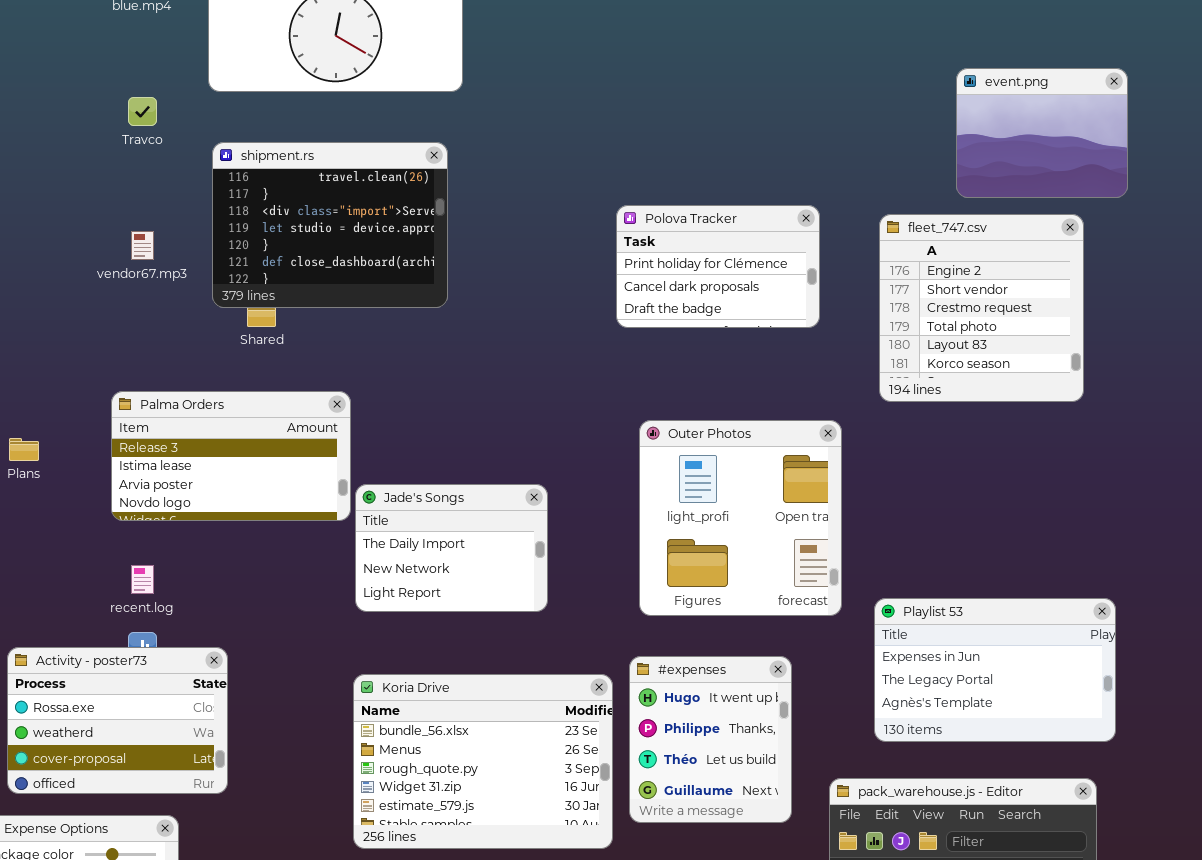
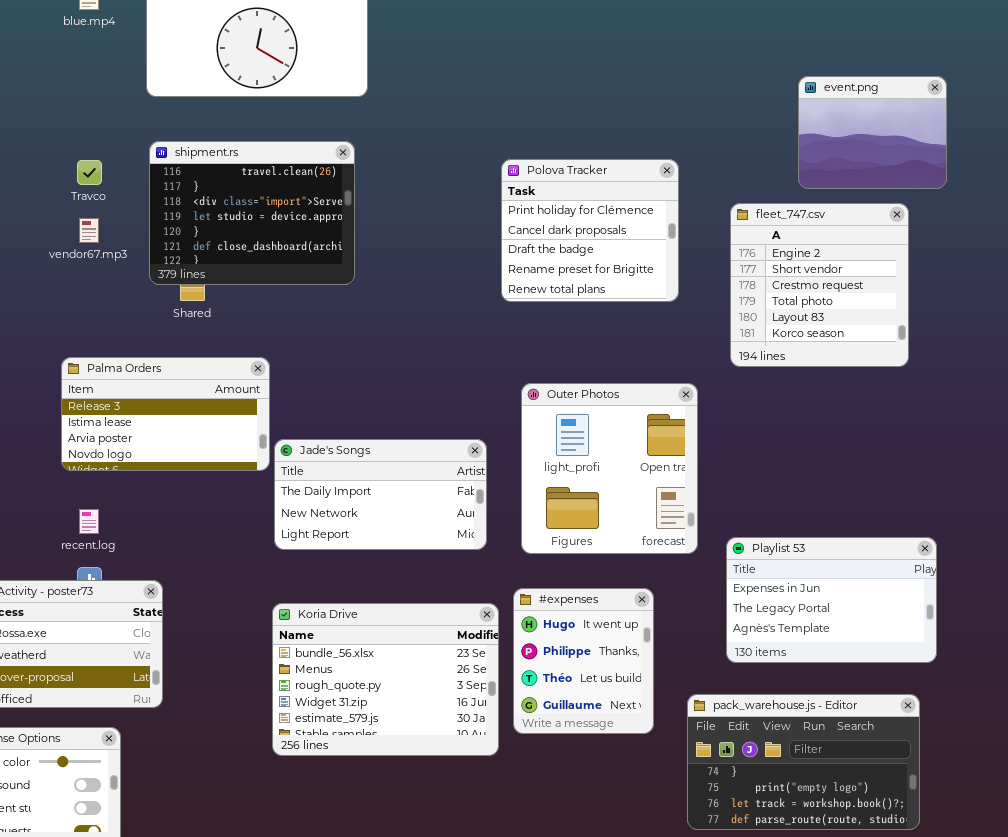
Travco: [128,97,157,126] -> [77,160,102,185], moved
Polova Tracker: [616,205,820,328] -> [501,159,679,302], resized
Jade's Songs: [355,484,548,612] -> [274,439,487,550], resized

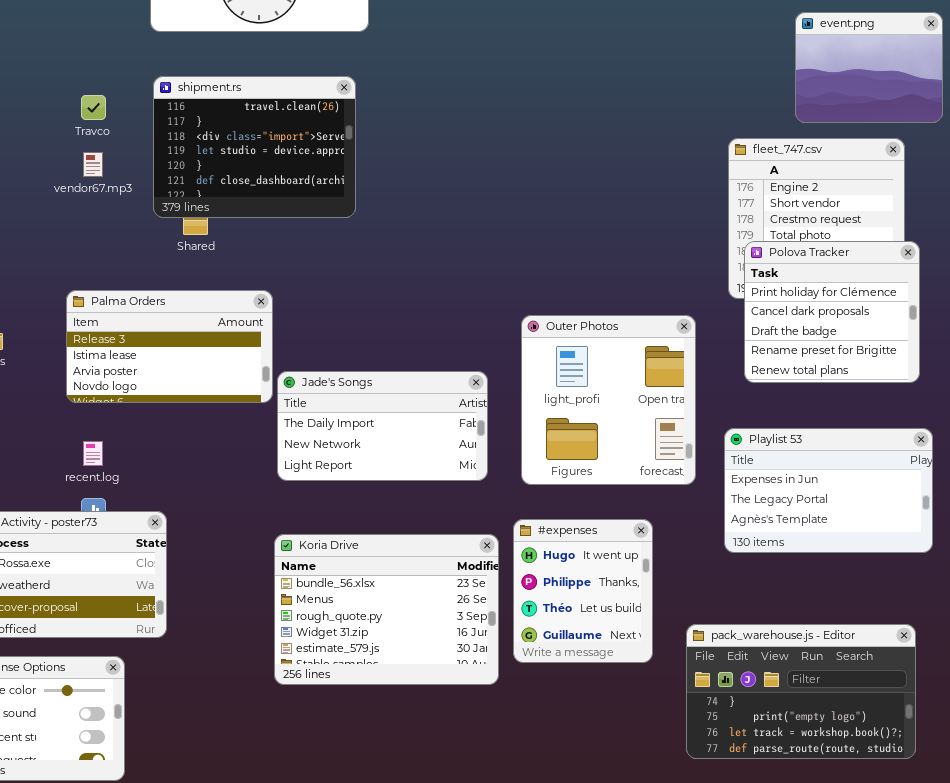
Polova Tracker: [501,159,679,302] -> [744,241,920,383], moved
Playlist 53: [726,537,937,663] -> [724,428,933,553], moved

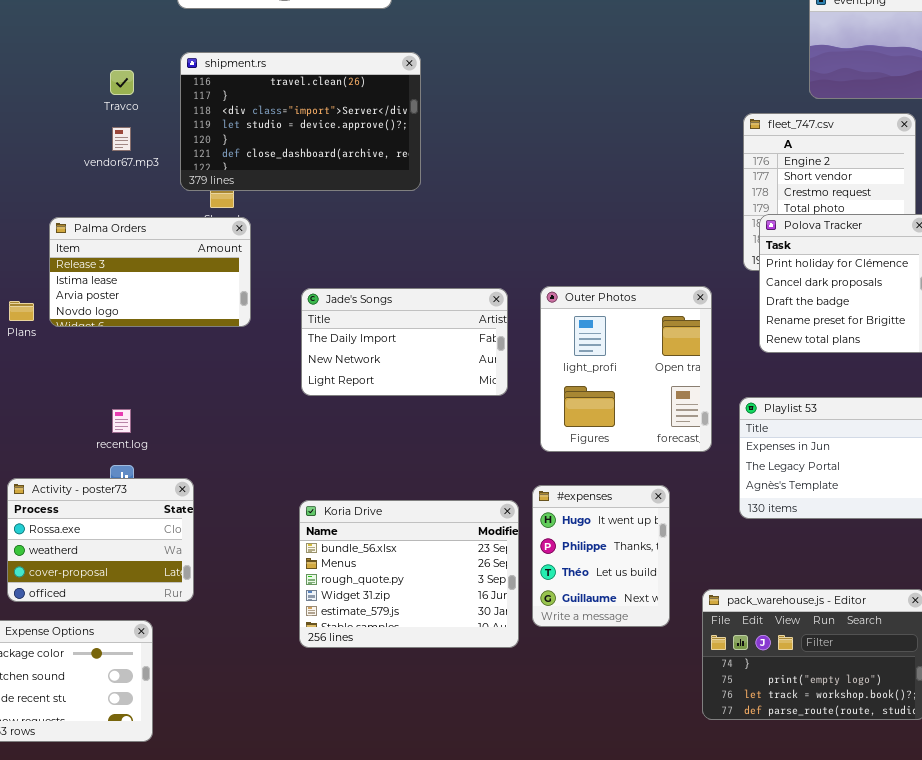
shipment.rs: [153,76,356,218] -> [180,52,421,191], resized
Palma Orders: [66,290,273,403] -> [49,217,251,327], moved
Jade's Songs: [277,371,488,481] -> [301,288,508,396], moved

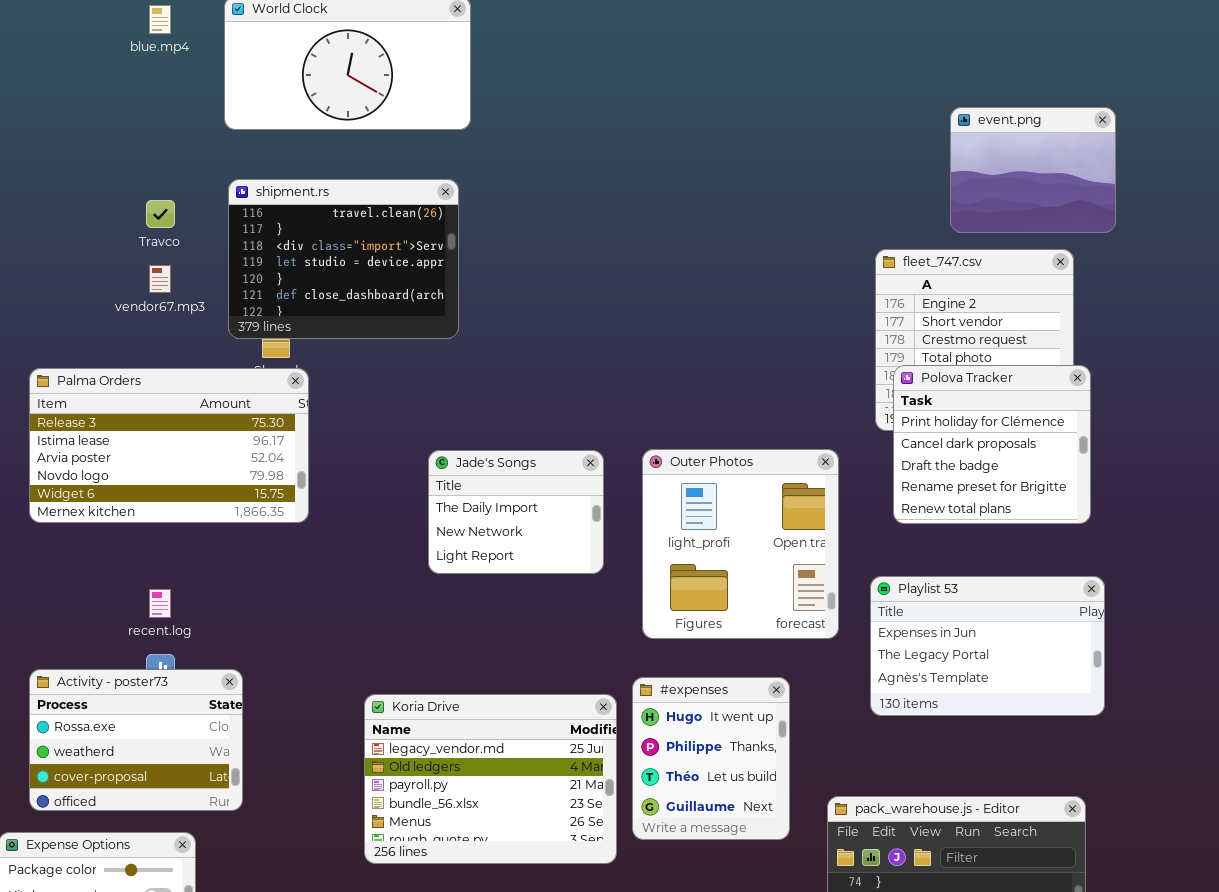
shipment.rs: [180,52,421,191] -> [228,179,459,339], resized
Palma Orders: [49,217,251,327] -> [29,368,309,523], resized
Jade's Songs: [301,288,508,396] -> [428,450,604,574], resized
Koria Drive: [299,500,519,648] -> [364,694,617,864], scrolled up 3 rows

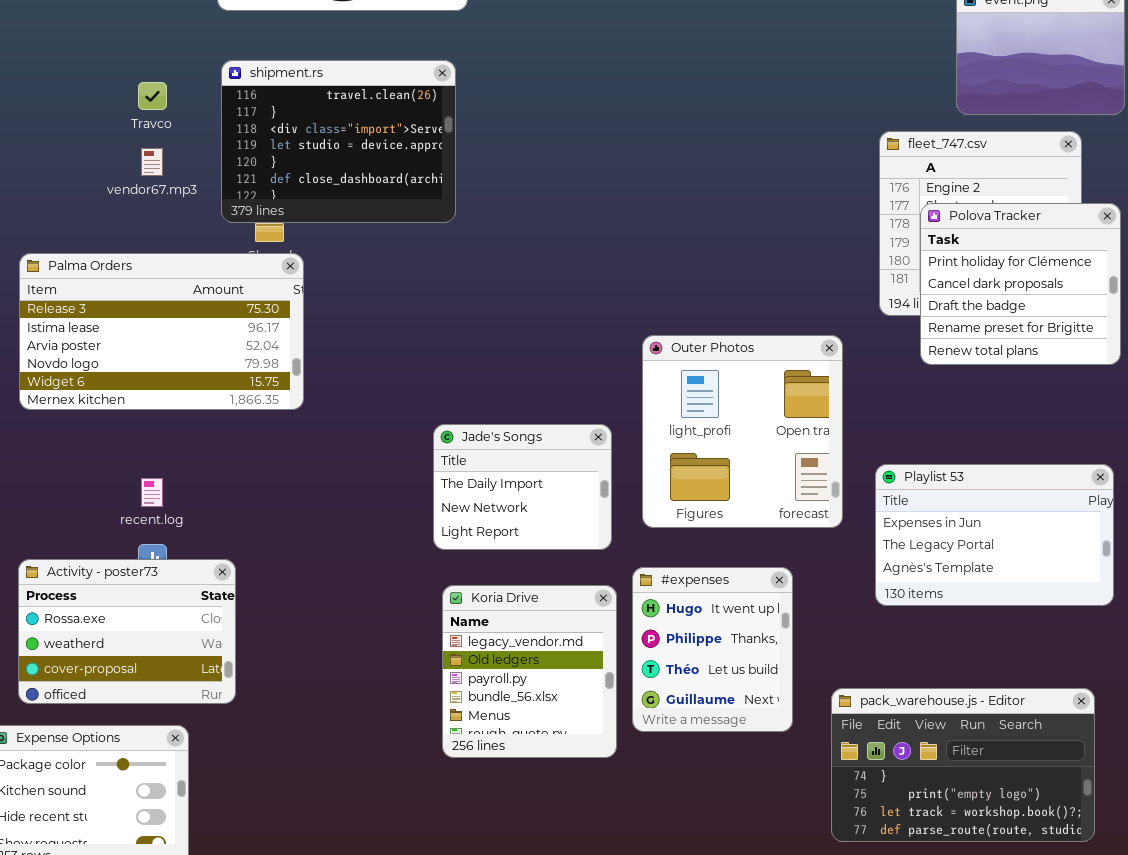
Polova Tracker: [893,365,1091,524] -> [920,203,1121,365], moved
Jade's Songs: [428,450,604,574] -> [433,424,612,550], moved
Koria Drive: [364,694,617,864] -> [442,585,617,758], resized

